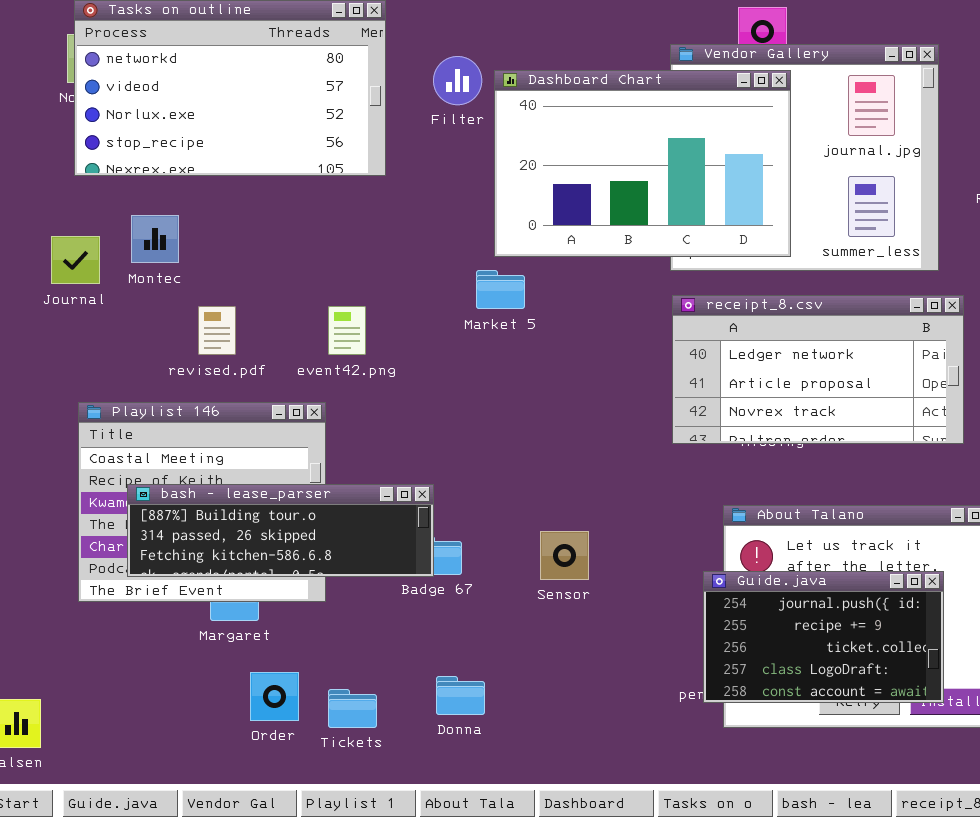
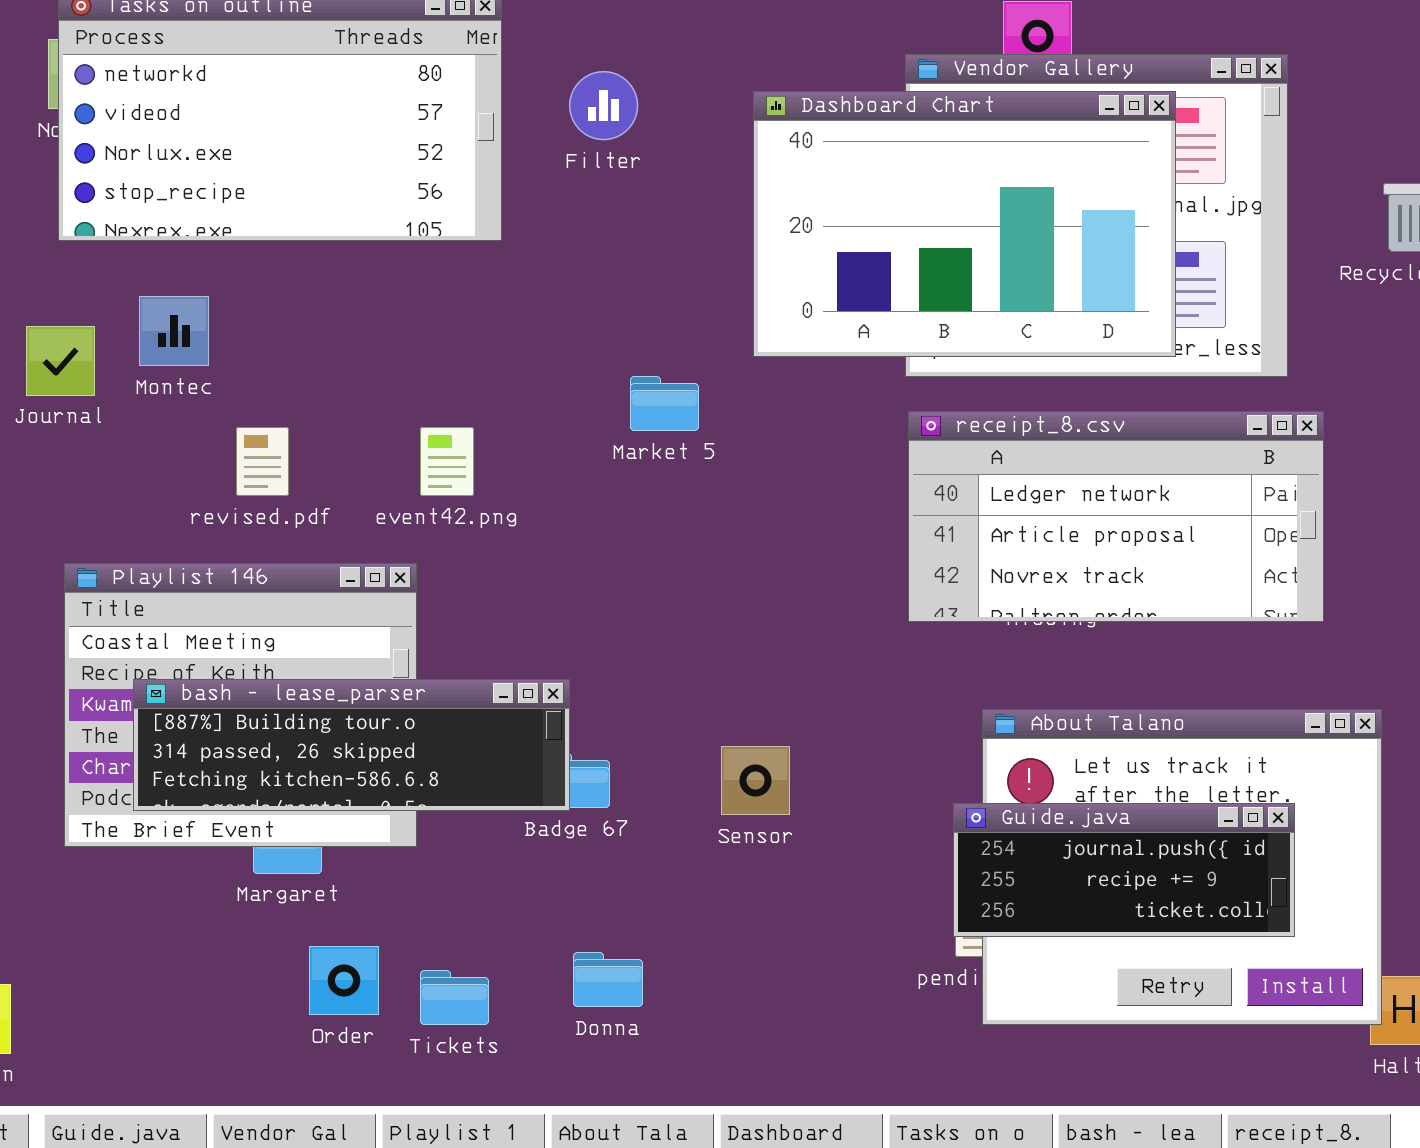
Dashboard Chart: [494,70,791,257] -> [753,91,1176,357], moved
Guide.java: [703,571,944,703] -> [953,803,1295,937], resized

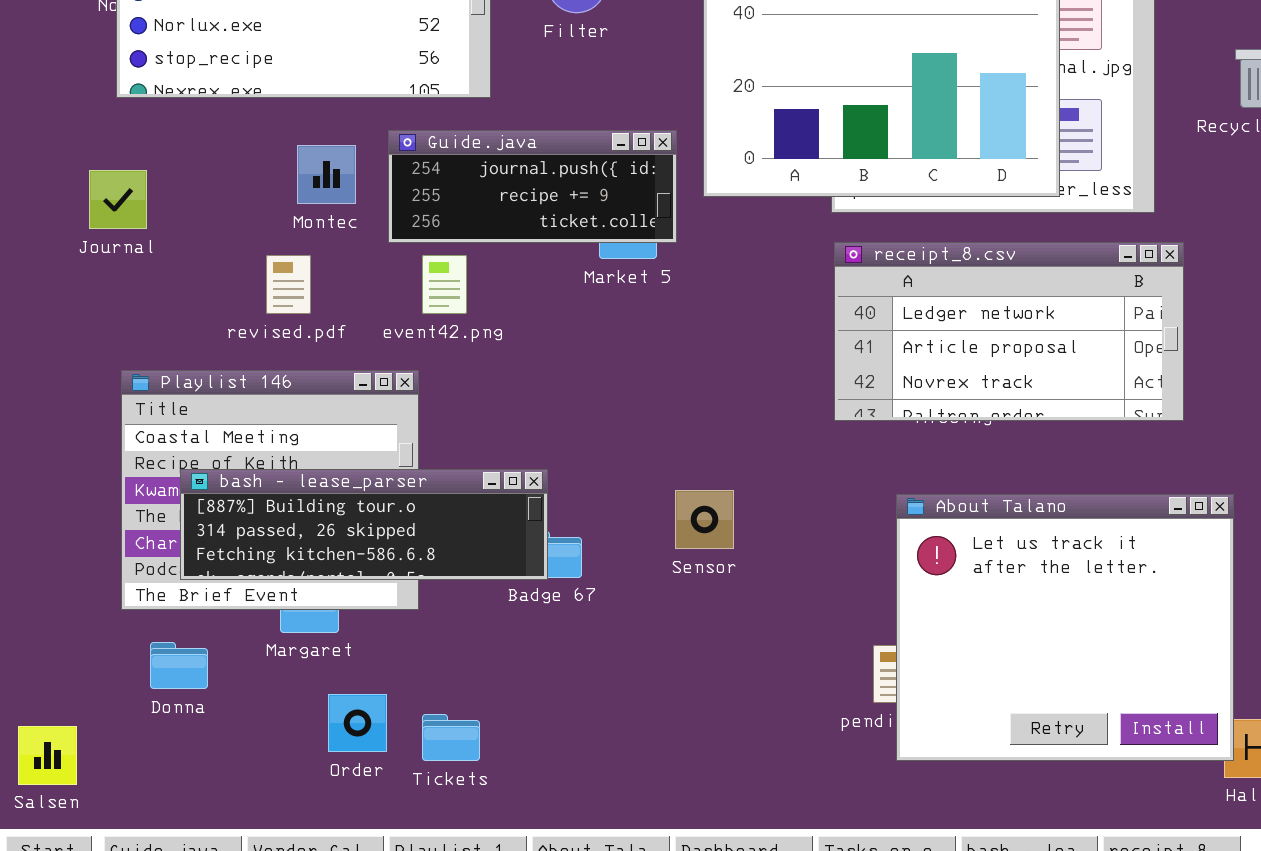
Montec: [139,296,209,366] -> [297,145,356,204], moved
Sensor: [721,746,790,815] -> [675,490,734,549], moved
Guide.java: [953,803,1295,937] -> [388,130,677,243], moved
Donna: [573,952,643,1007] -> [150,642,208,689], moved

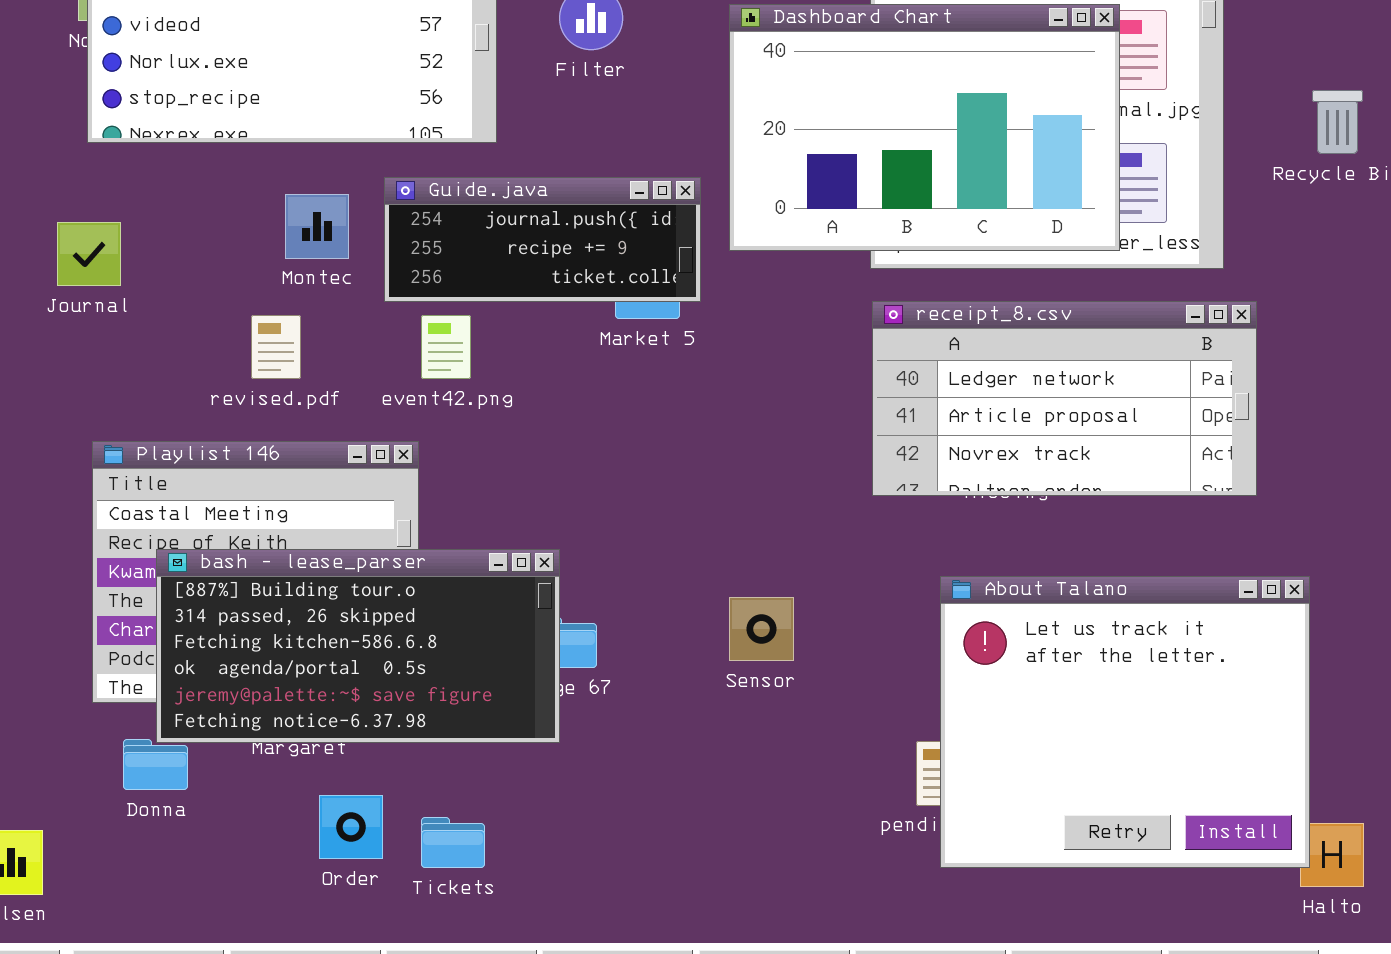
bash - lease_parser: [180,469,548,580] -> [156,549,560,743], resized
Sensor: [675,490,734,549] -> [729,597,794,661], moved

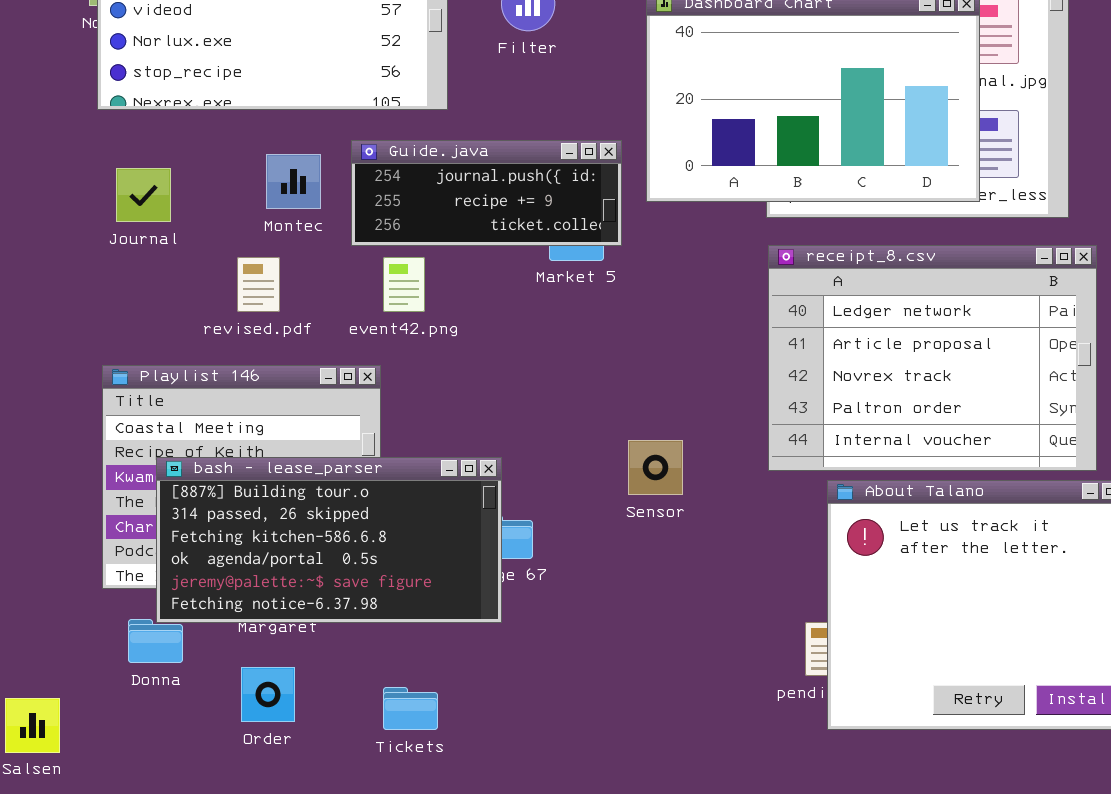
Journal: [57,222,121,286] -> [116,168,171,222], moved
receipt_8.csv: [872,301,1257,496] -> [768,245,1097,471], resized
Sensor: [729,597,794,661] -> [628,440,683,495], moved
Order: [319,795,383,859] -> [241,667,295,722], moved

